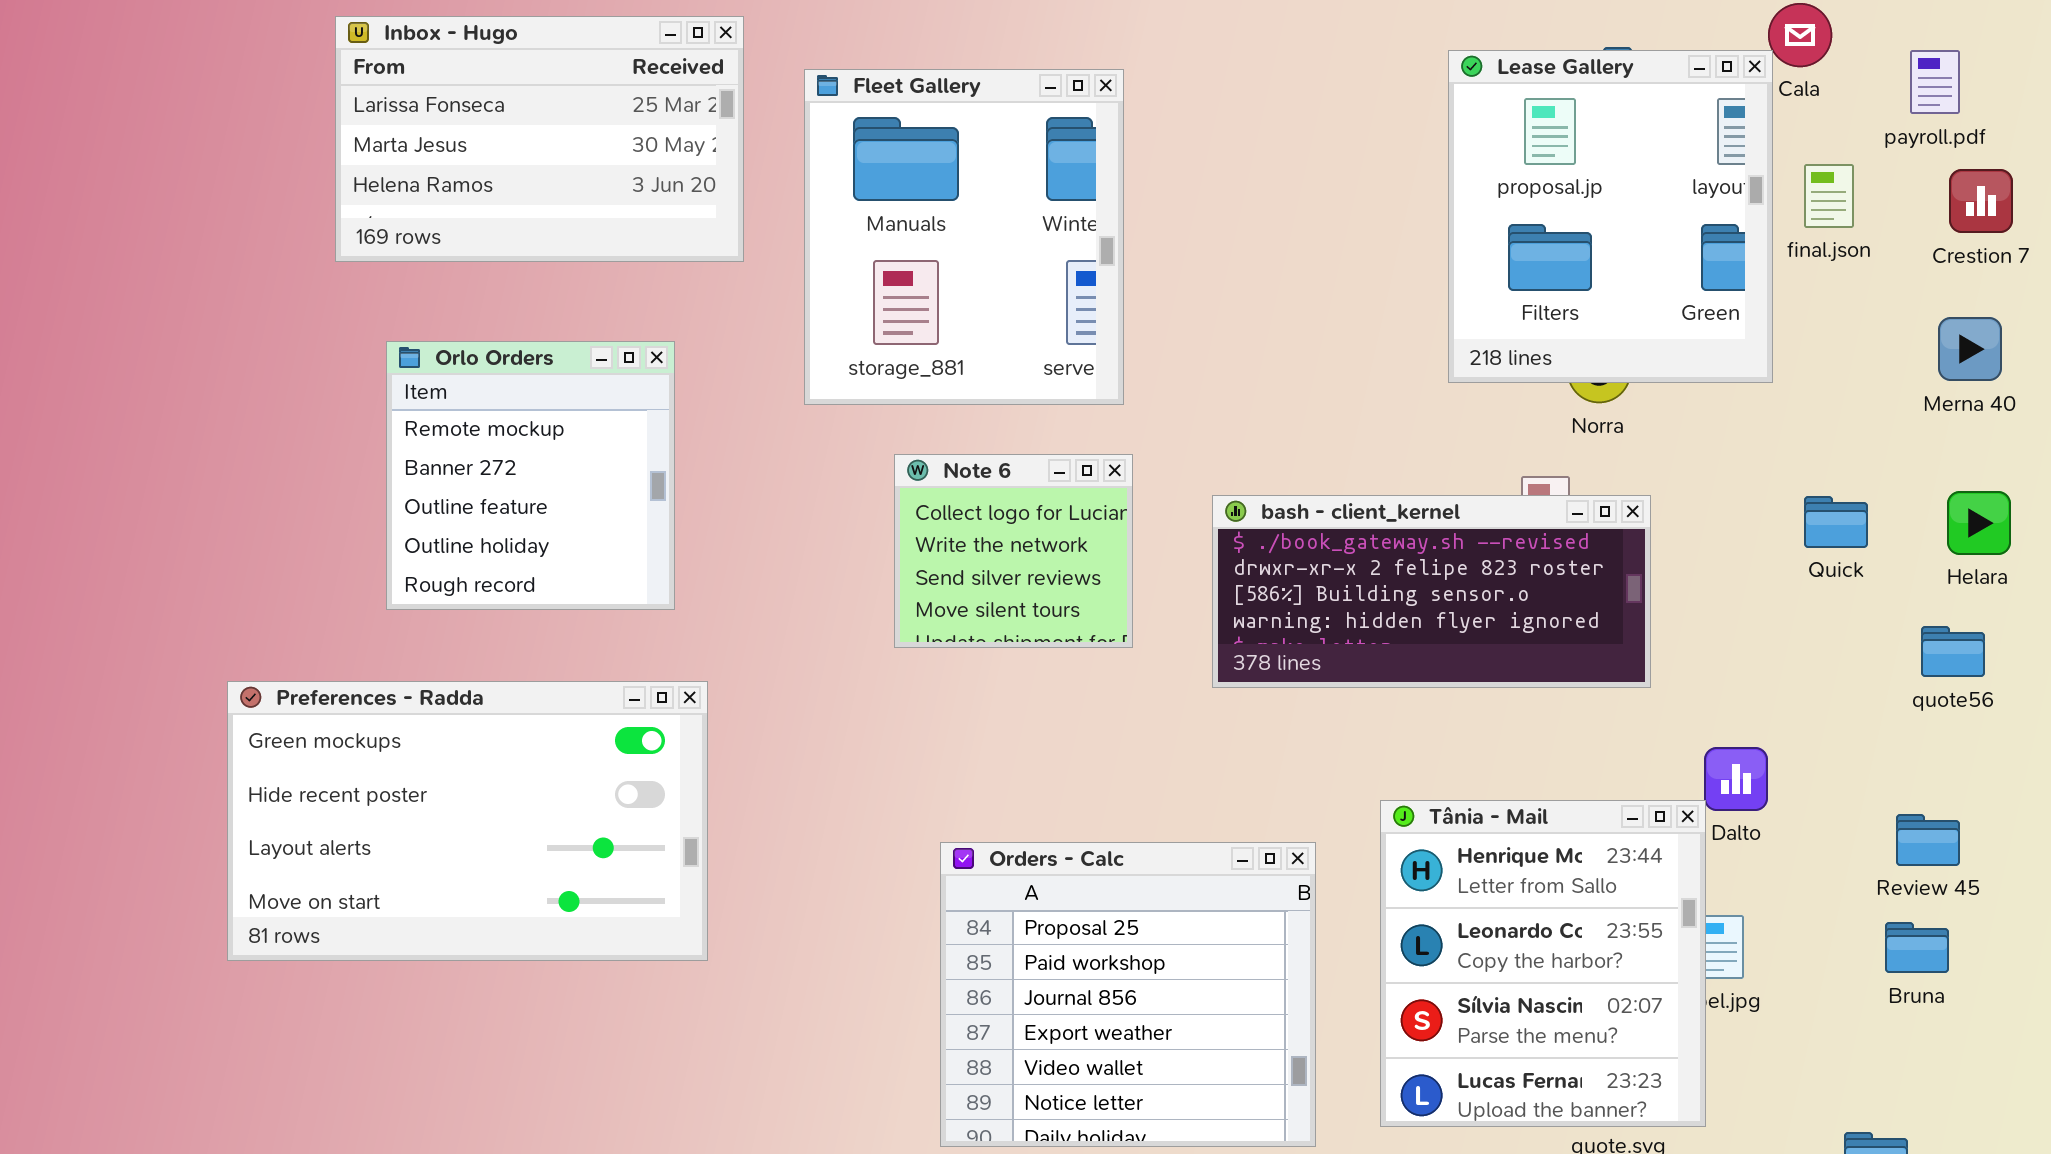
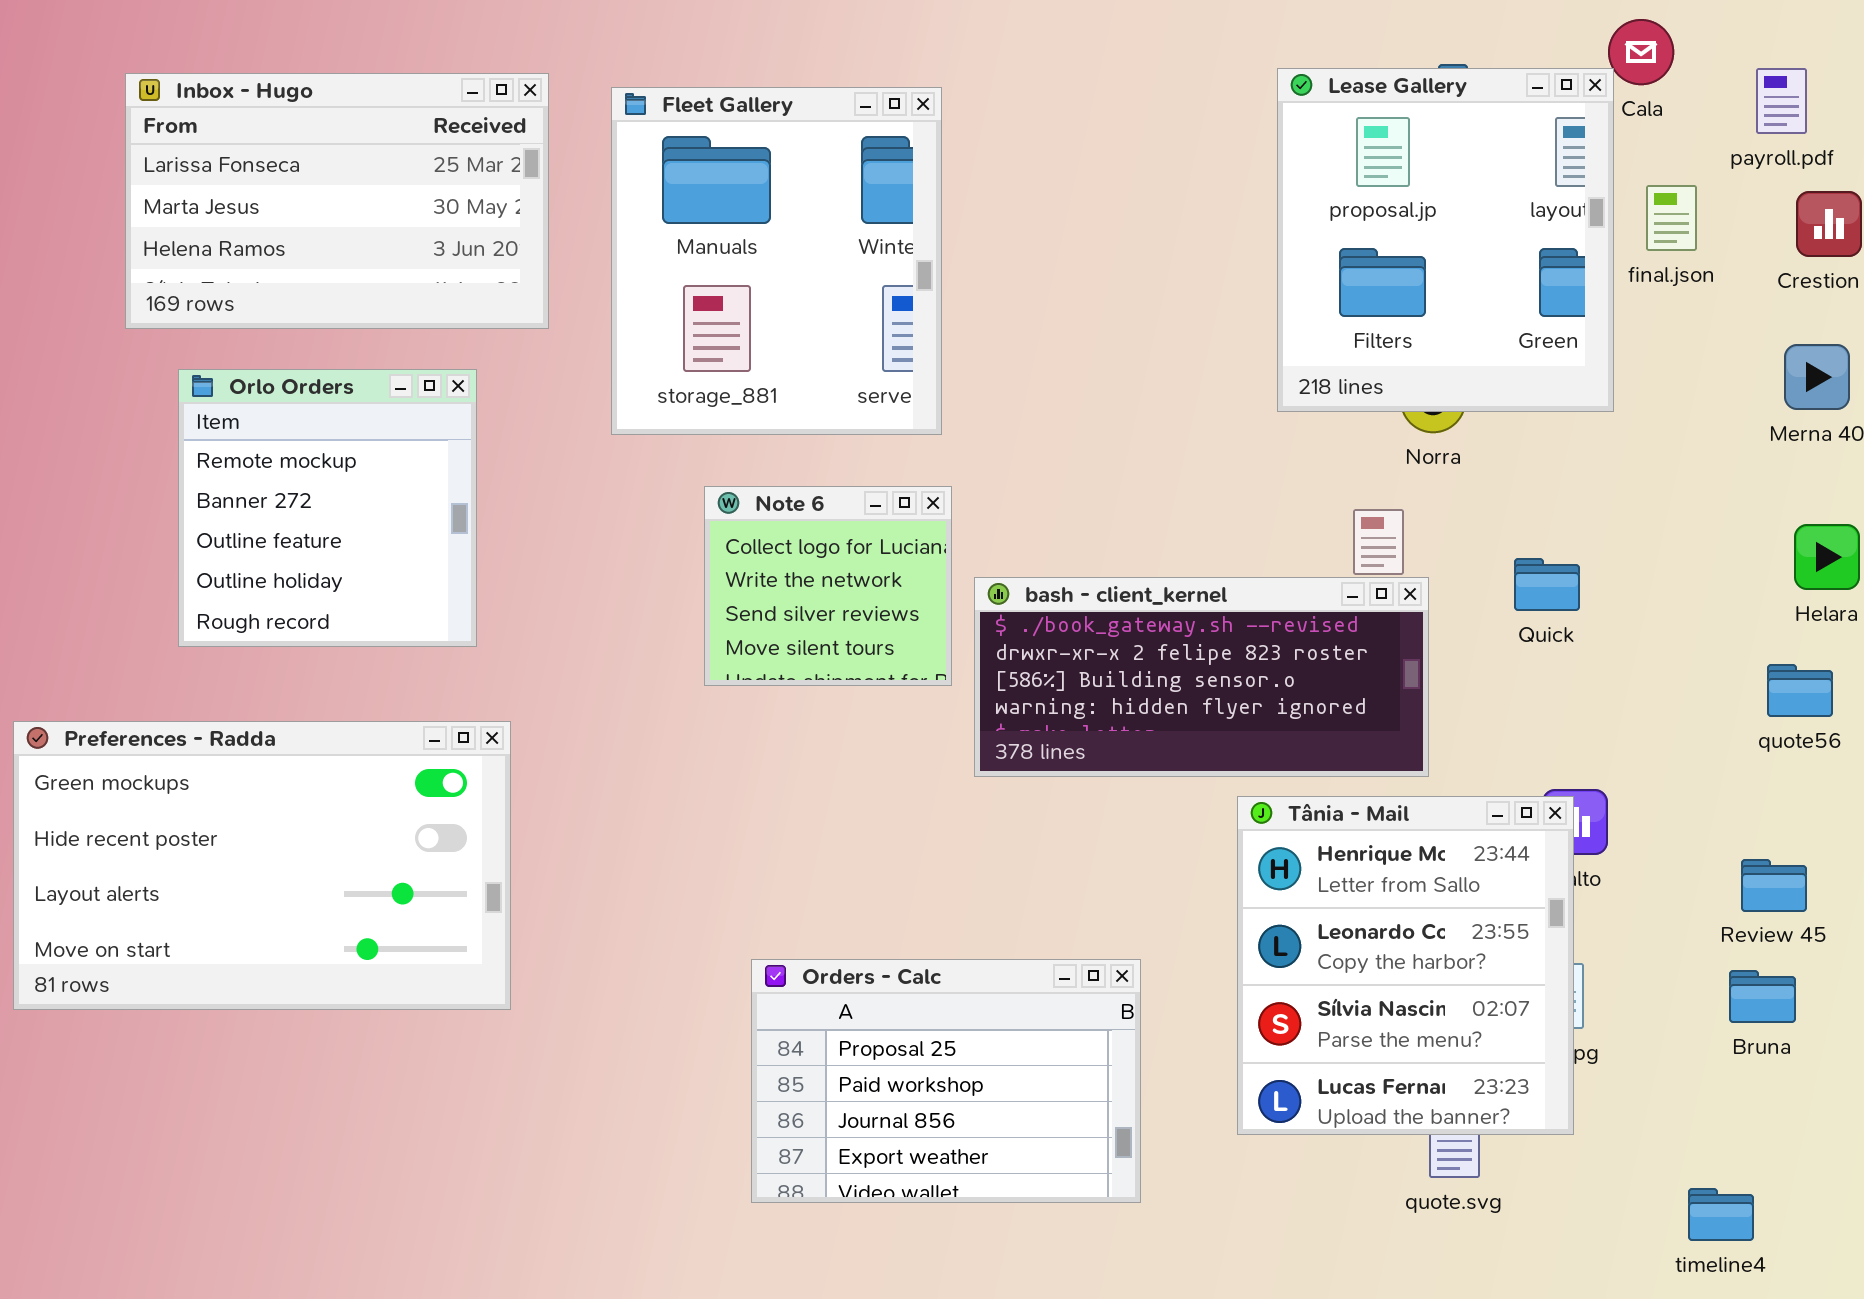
Inbox - Hugo: [335,16,744,262] -> [125,73,549,329], moved
bash - client_kernel: [1212,495,1651,688] -> [974,577,1429,777], moved
Quick: [1804,496,1868,548] -> [1514,558,1580,611], moved
Tânia - Mail: [1380,800,1706,1127] -> [1237,796,1574,1135], moved
Orders - Calc: [940,842,1316,1147] -> [751,959,1141,1203], resized

